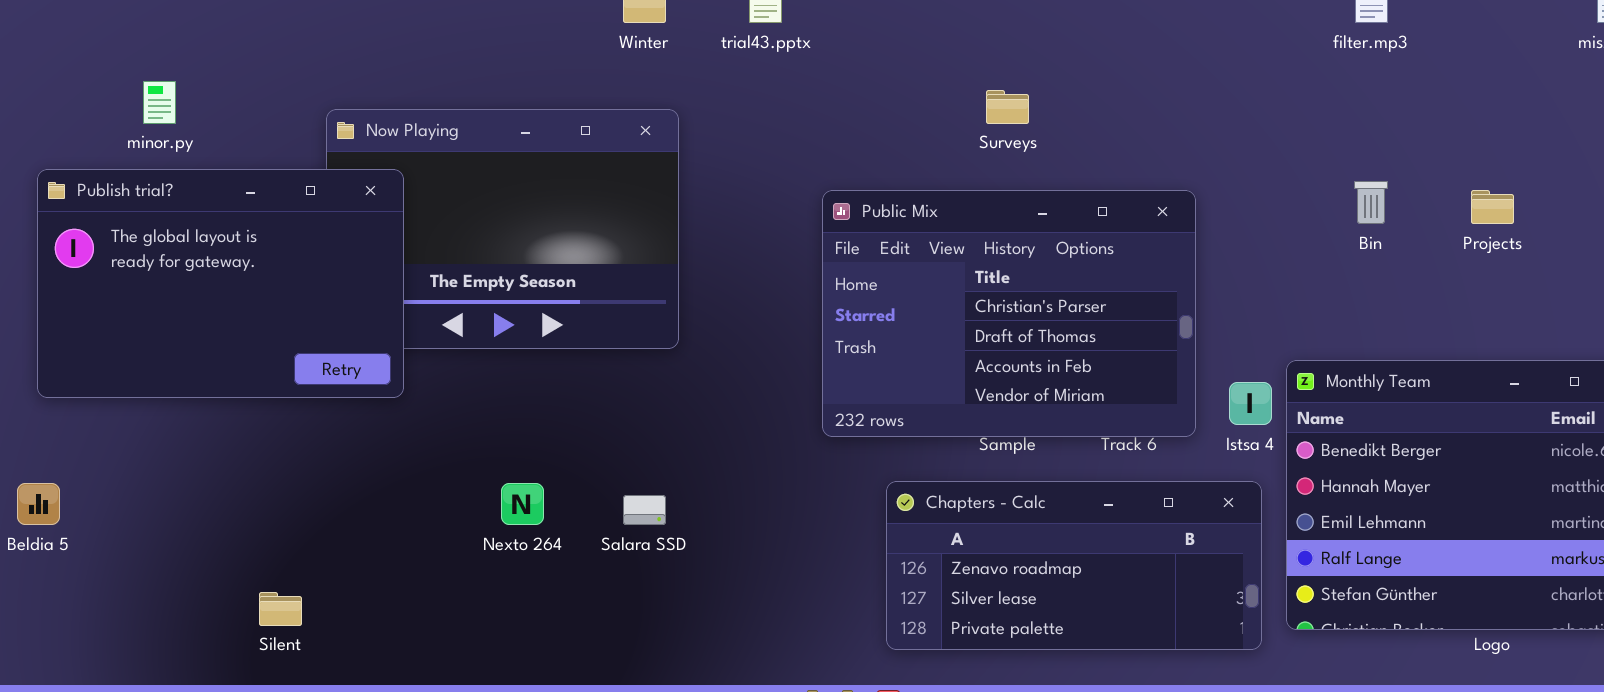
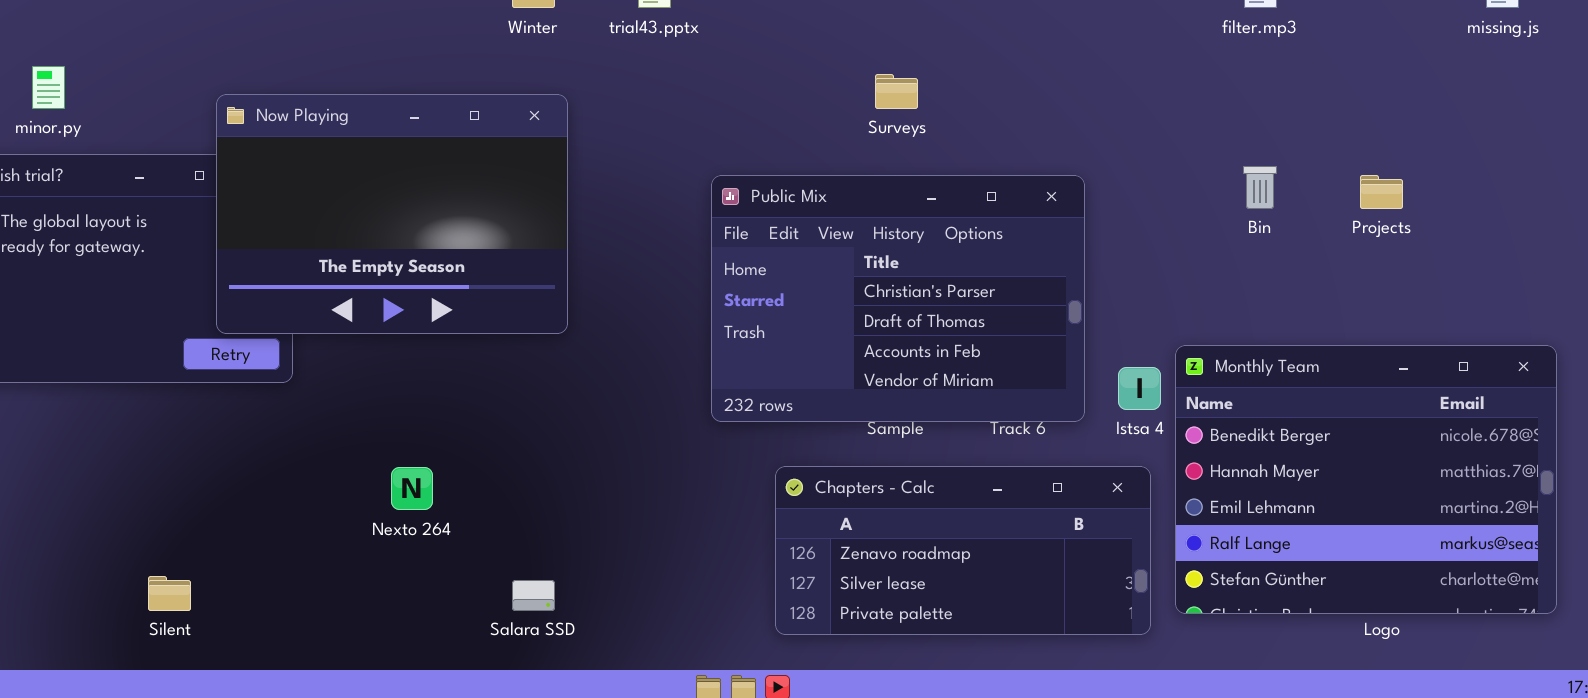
Now Playing: [326,109,679,349] -> [216,94,568,334], raised
Salara SSD: [623,495,666,525] -> [512,580,555,611], moved

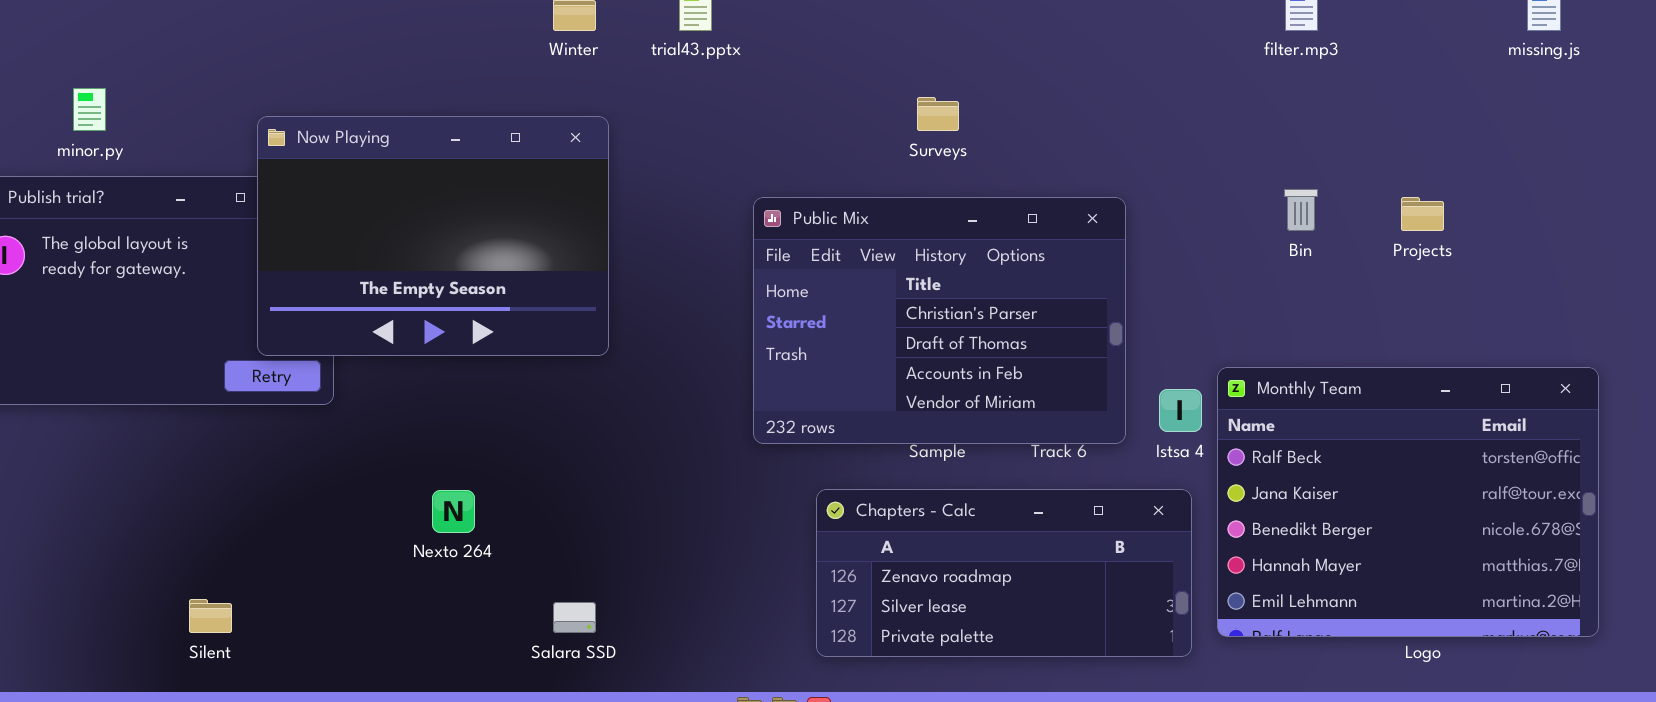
Monthly Team: [1175,345,1557,614] -> [1217,367,1599,637], scrolled up 2 rows

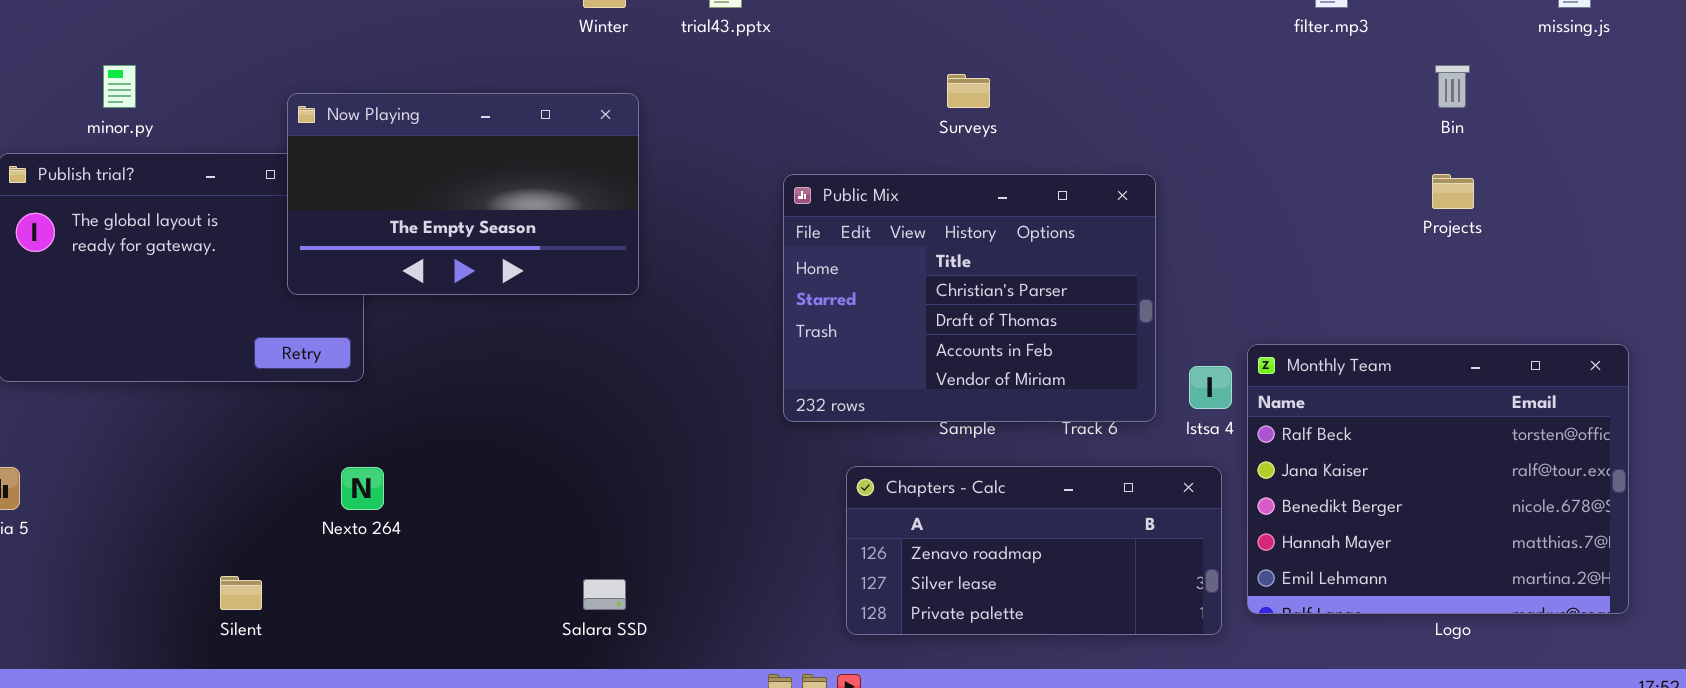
Now Playing: [257,116,609,356] -> [287,93,639,295], resized
Bin: [1284,189,1318,231] -> [1435,65,1470,108], moved
Nexto 264: [432,490,475,533] -> [341,467,384,510], moved

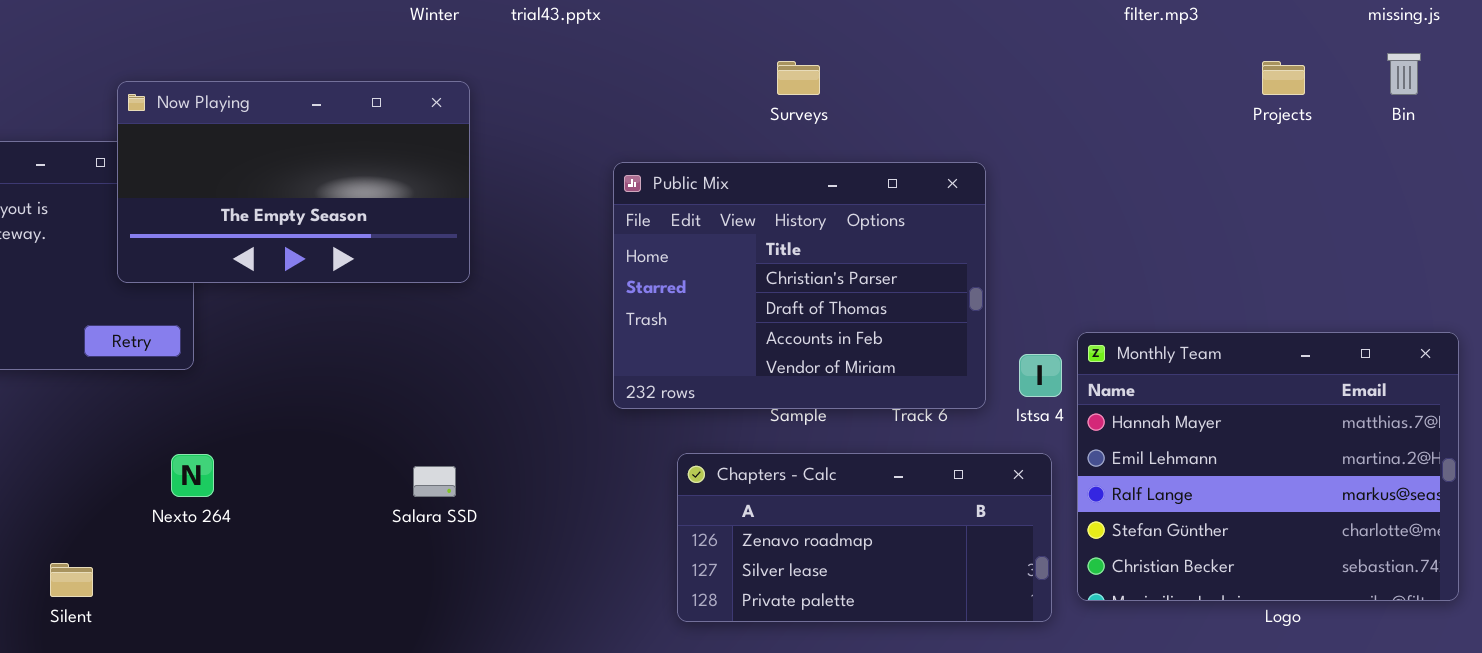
Bin: [1435,65,1470,108] -> [1387,53,1421,95], moved
Projects: [1432,174,1474,209] -> [1262,61,1305,95], moved
Monthly Team: [1247,344,1629,614] -> [1077,332,1459,601], scrolled down 3 rows
Salara SSD: [583,579,626,610] -> [413,466,456,497], moved

